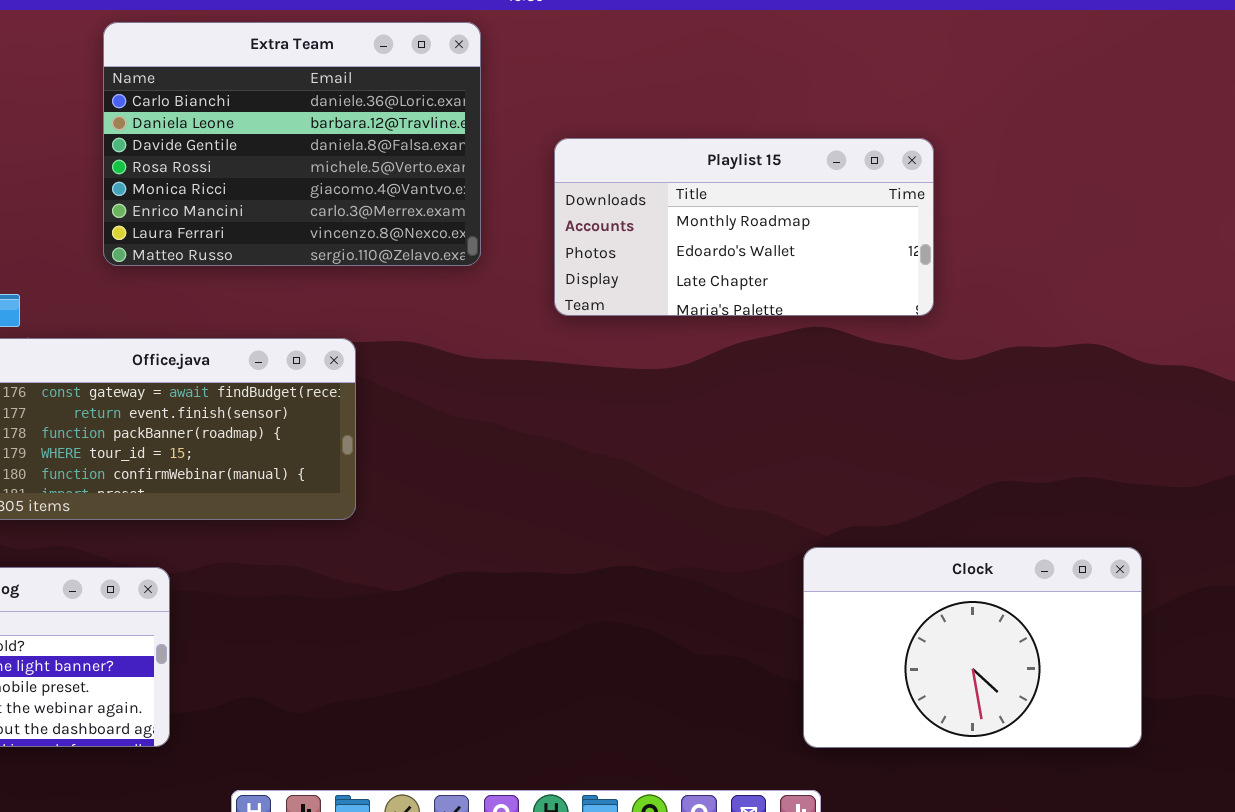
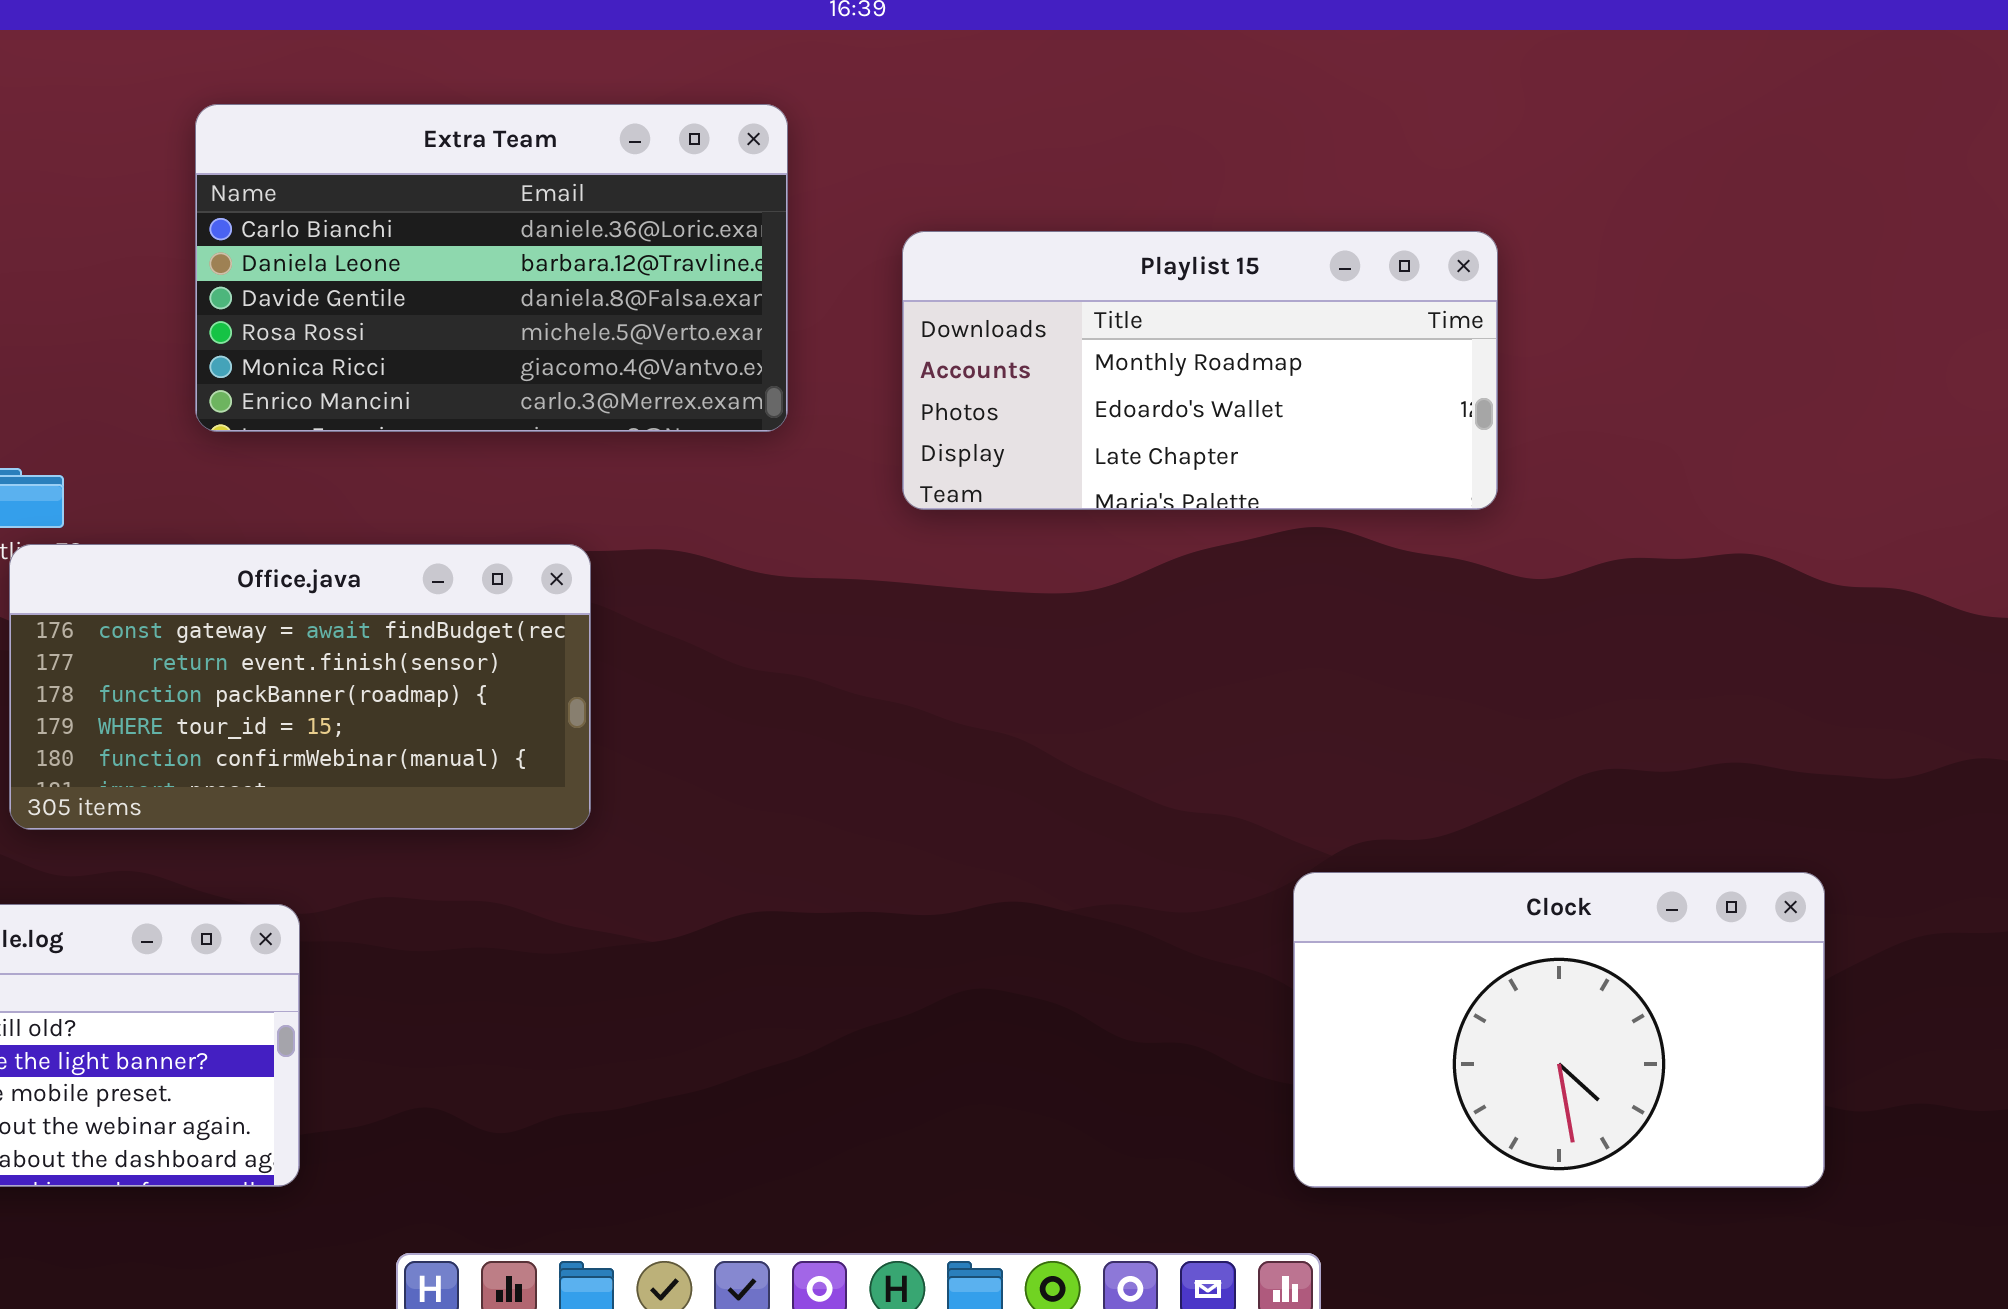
Extra Team: [103,22,481,266] -> [195,104,788,432], resized

